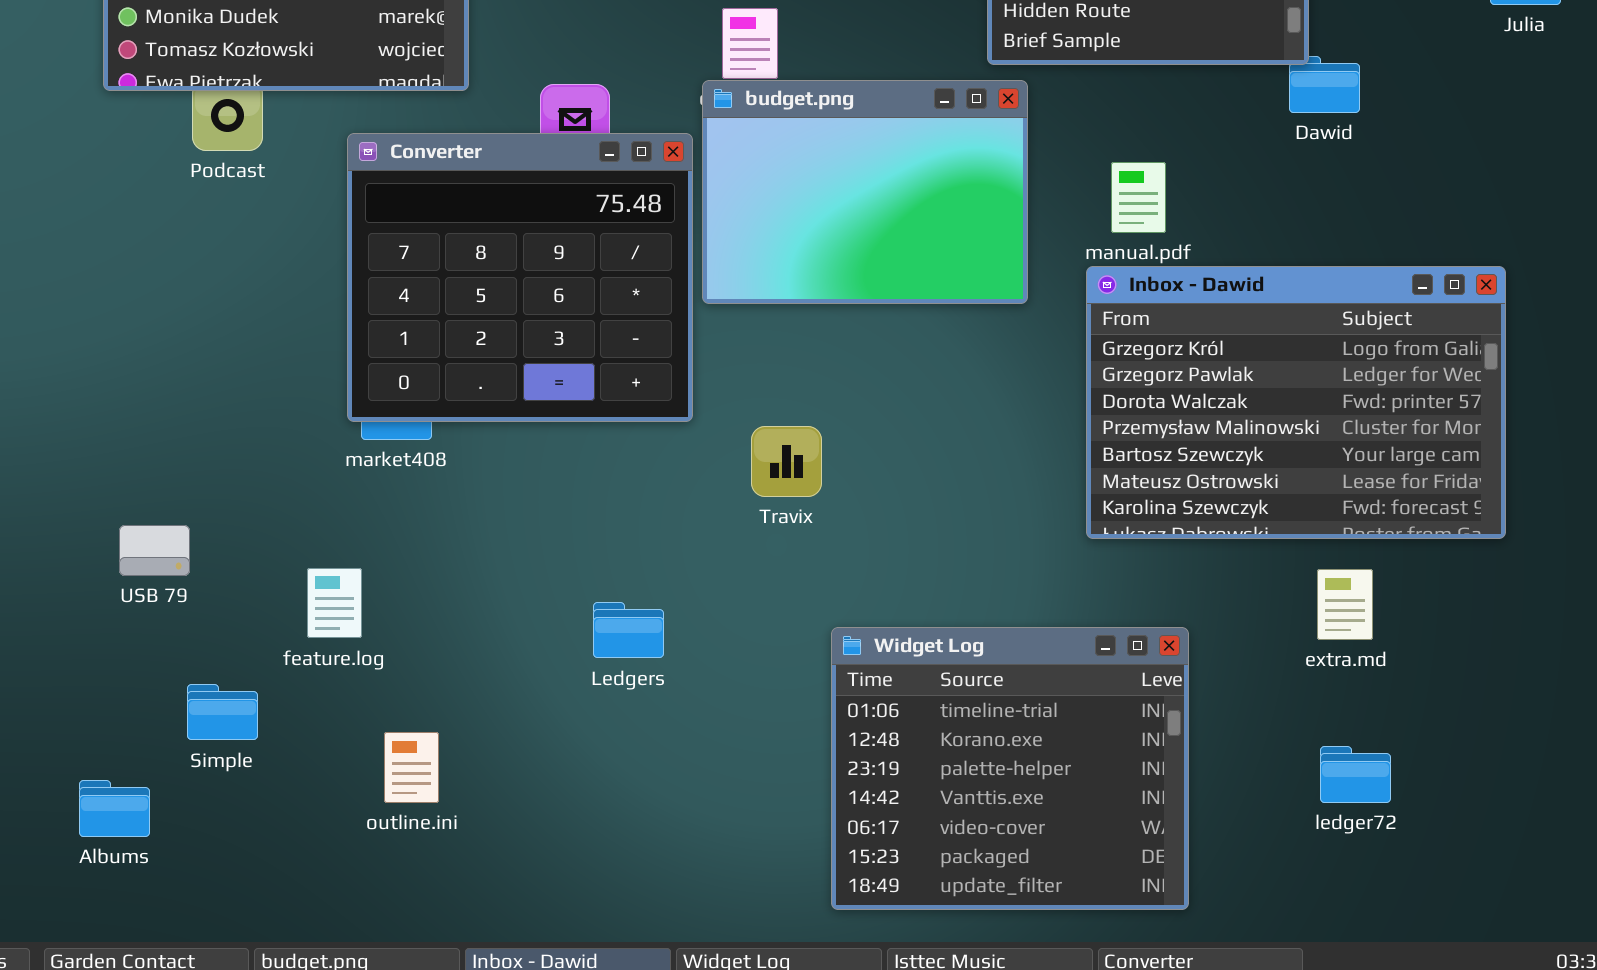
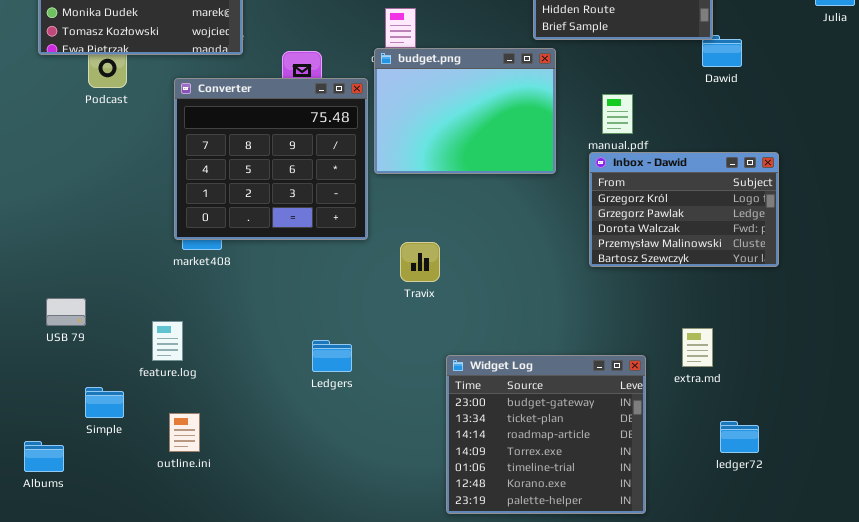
Inbox - Dawid: [1086,266,1506,539] -> [589,152,779,267], resized
extra.md: [1317,569,1373,640] -> [682,328,713,367], moved
Widget Log: [831,627,1189,910] -> [446,355,646,514], scrolled up 4 rows
outline.ini: [384,732,439,803] -> [169,413,200,452], moved

